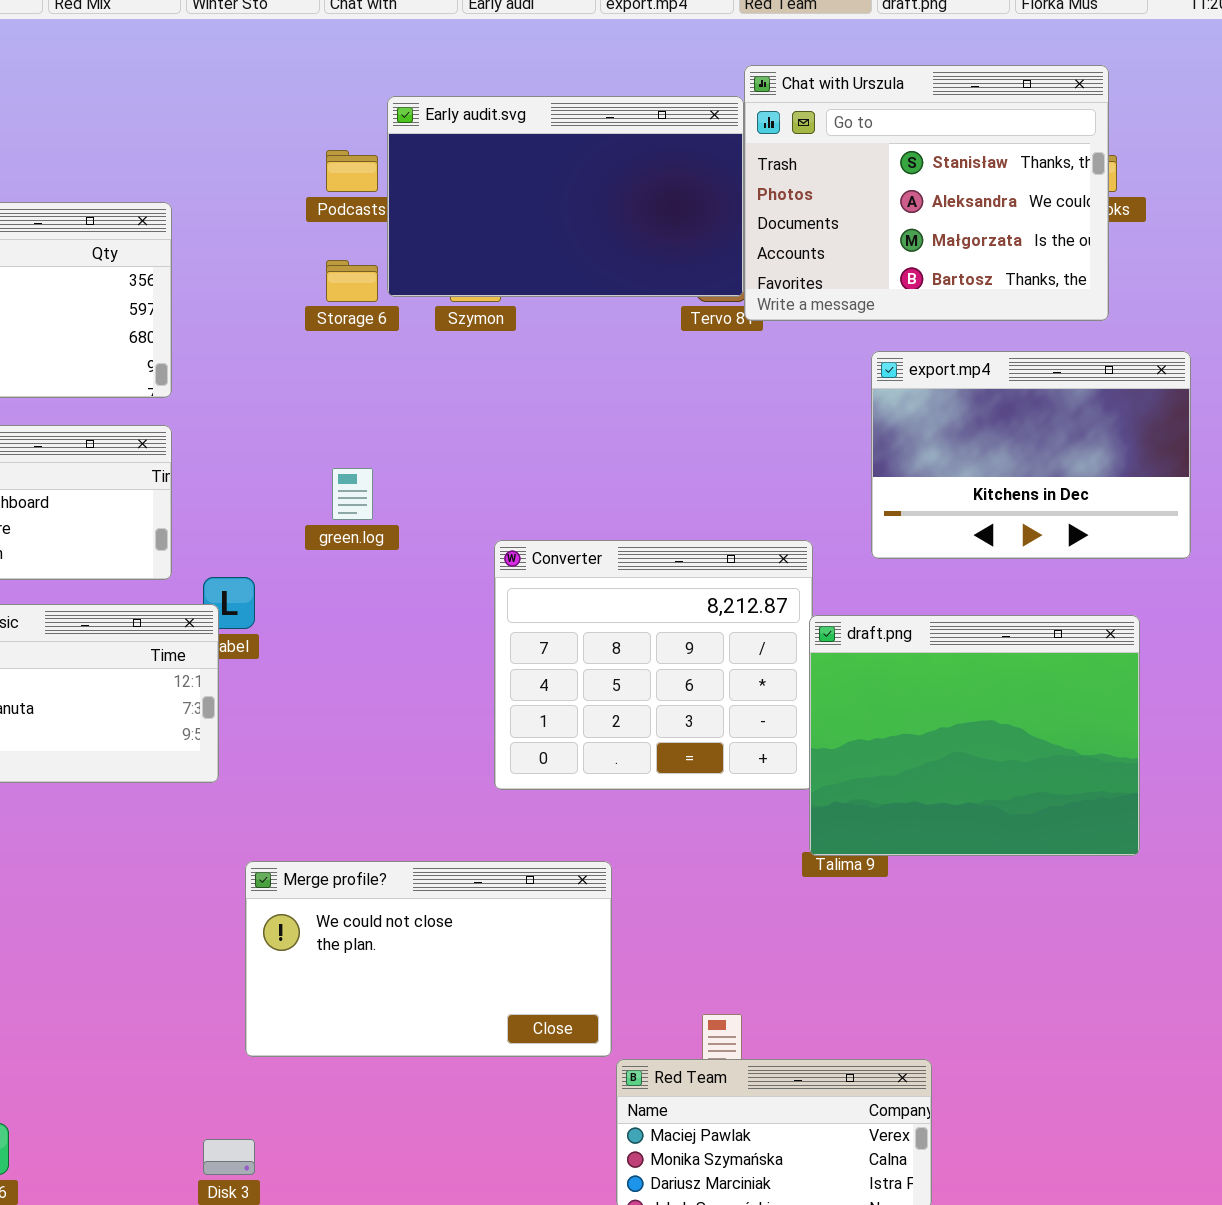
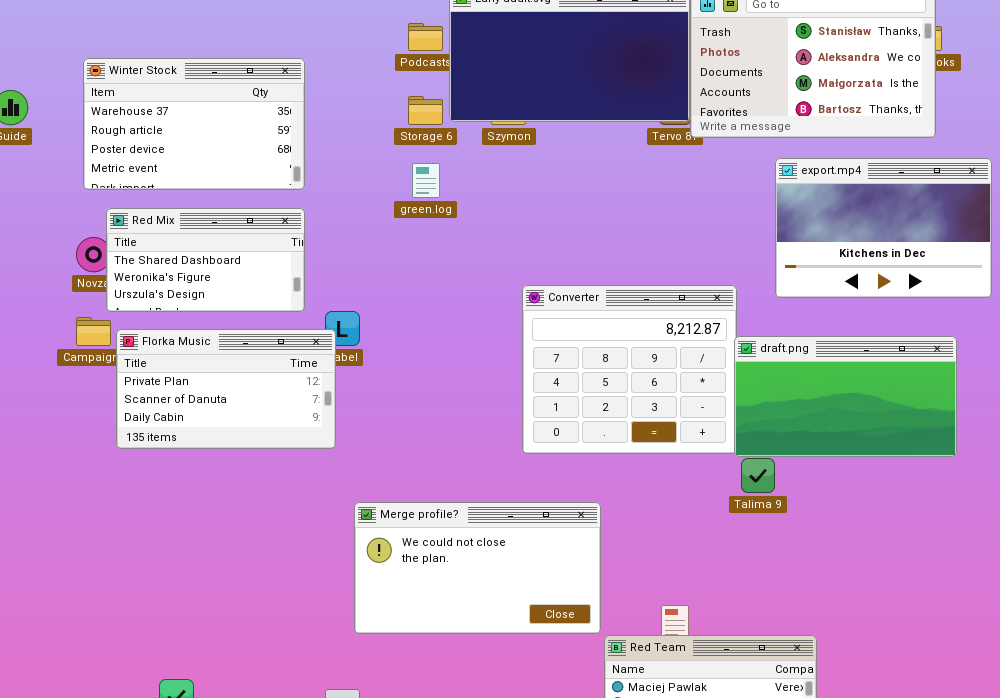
green.log: [332,468,373,520] -> [412,163,440,198], moved
draft.png: [809,615,1140,856] -> [734,336,957,457], resized

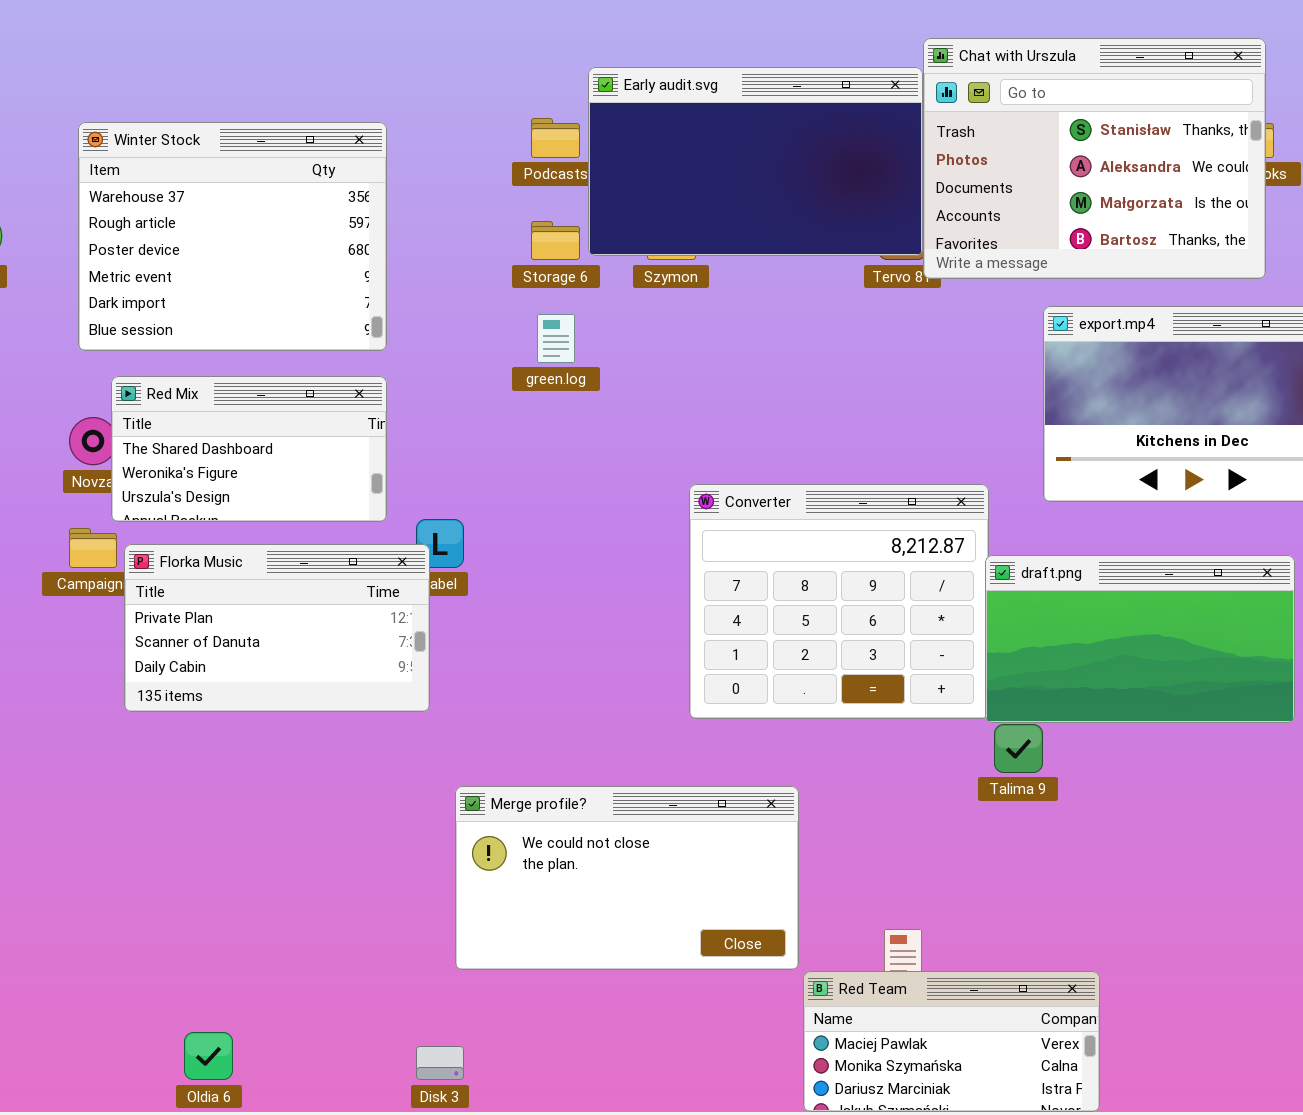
Winter Stock: [83,58,305,190] -> [78,122,387,351], resized

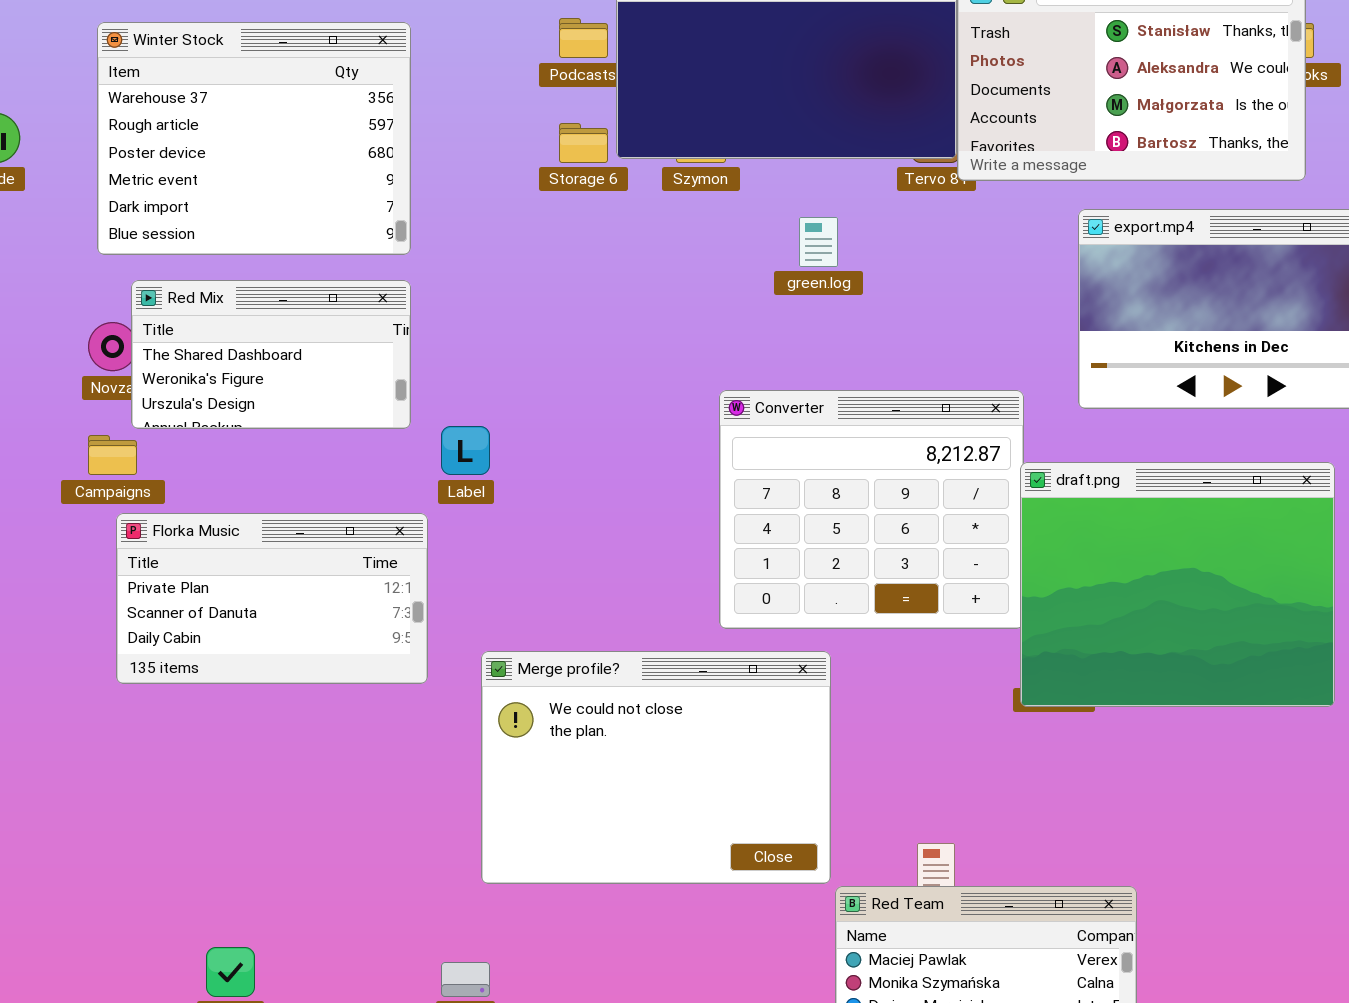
green.log: [537,314,575,363] -> [799,217,838,267], moved
Florka Music: [124,544,430,712] -> [116,513,428,684], moved
draft.png: [985,555,1295,723] -> [1020,462,1335,707], resized
Merge profile?: [455,786,799,970] -> [481,651,831,884], resized

